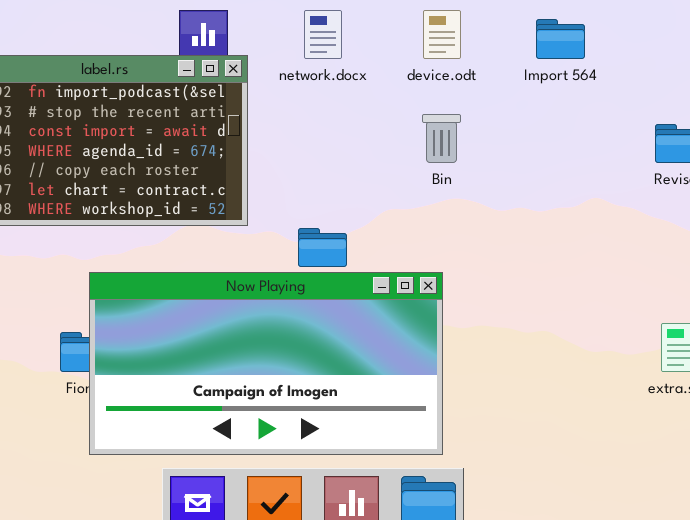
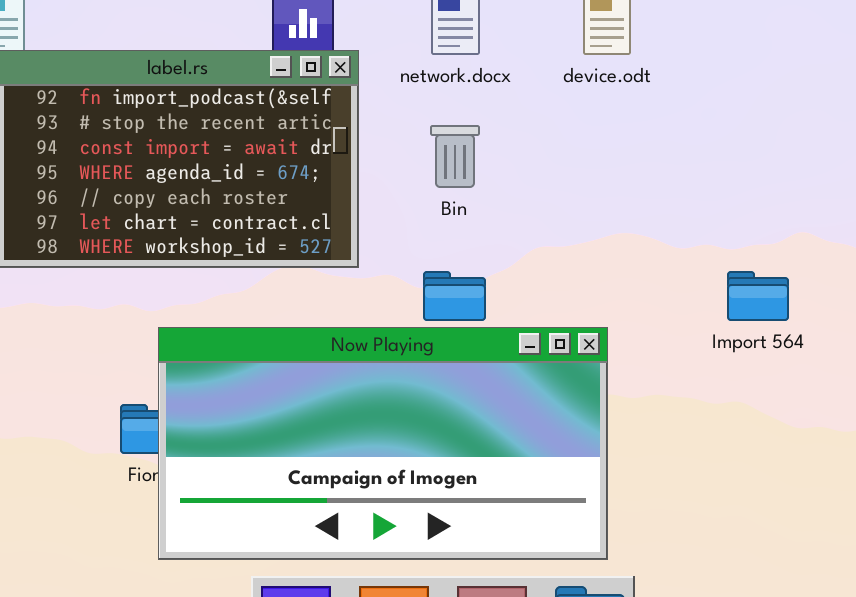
Import 564: [536,19,585,59] -> [727,271,789,321], moved
Bin: [422,114,461,163] -> [430,125,480,188], moved

